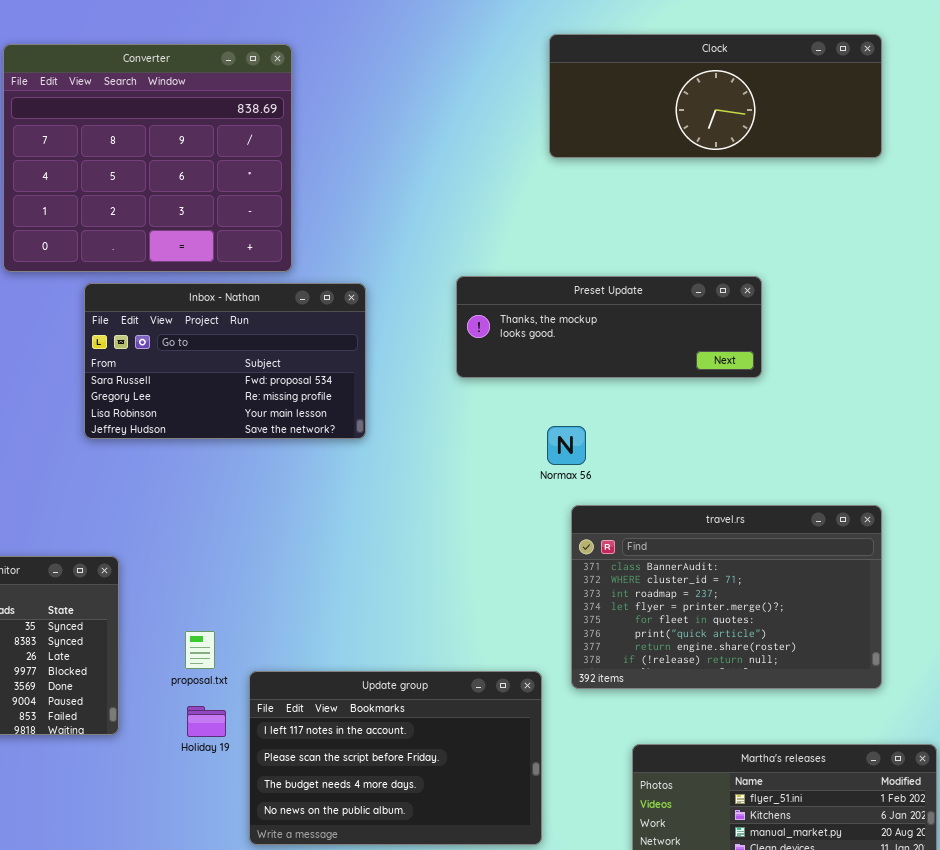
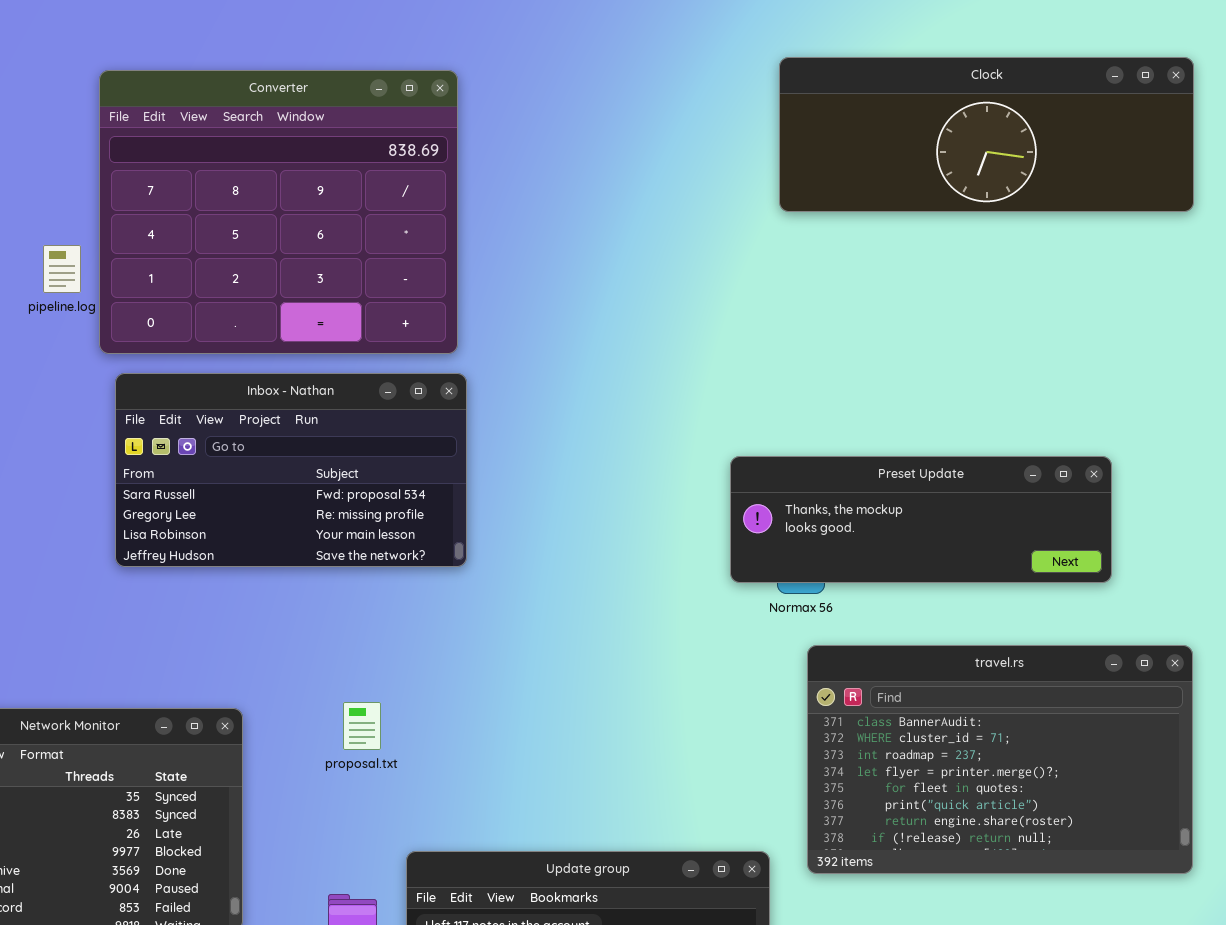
Preset Update: [456,276,762,378] -> [730,456,1112,583], moved
Inbox - Nathan: [84,283,366,439] -> [115,373,467,567], moved
proposal.txt: [185,631,215,669] -> [343,702,381,750], moved

